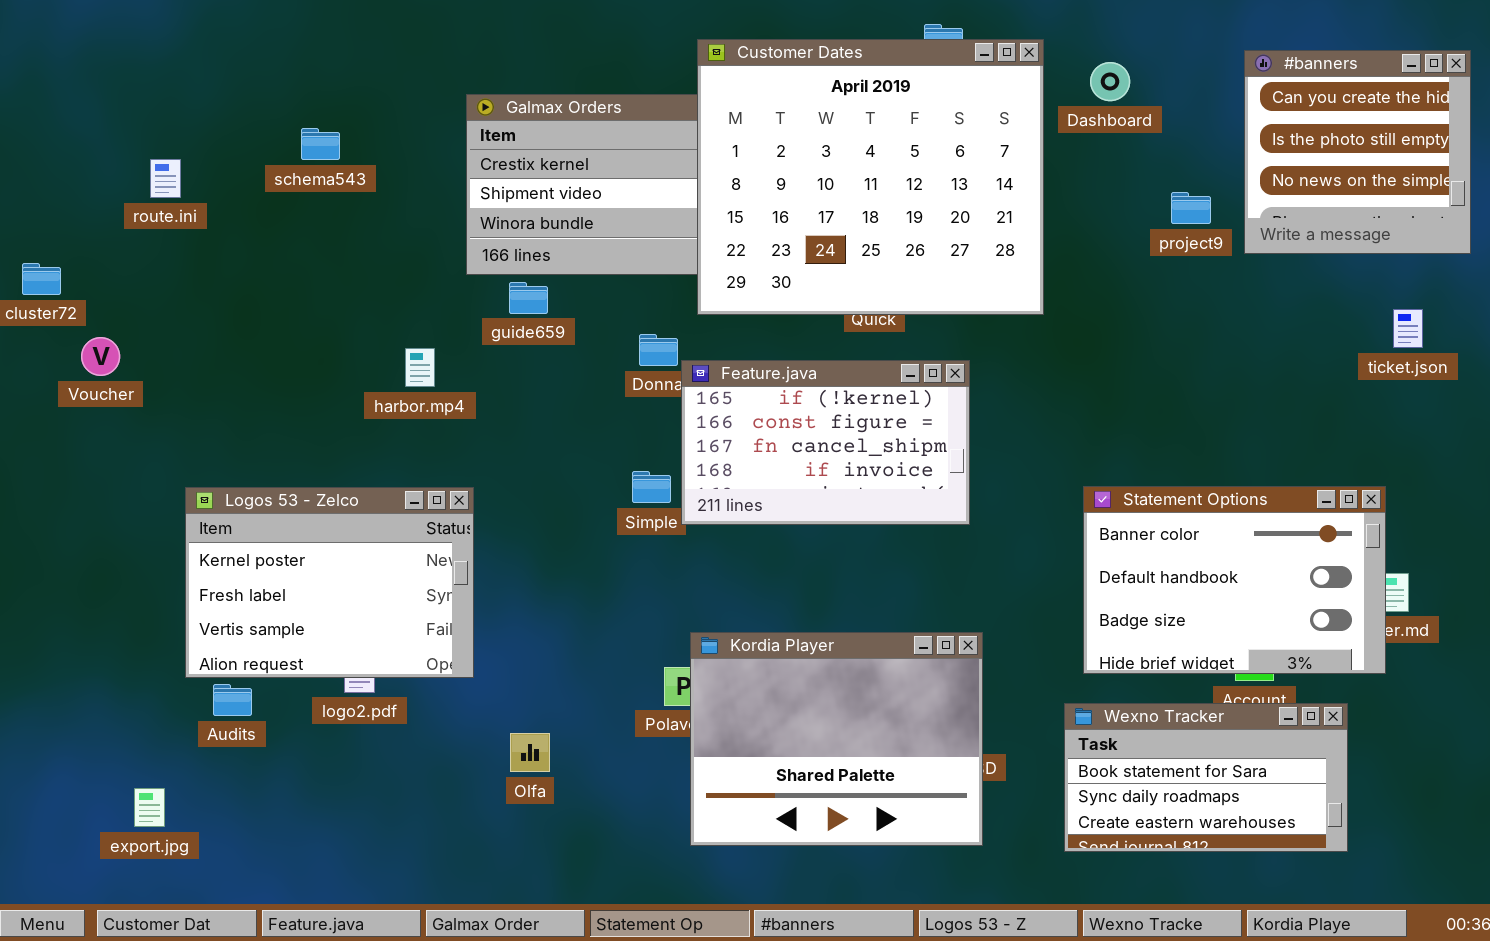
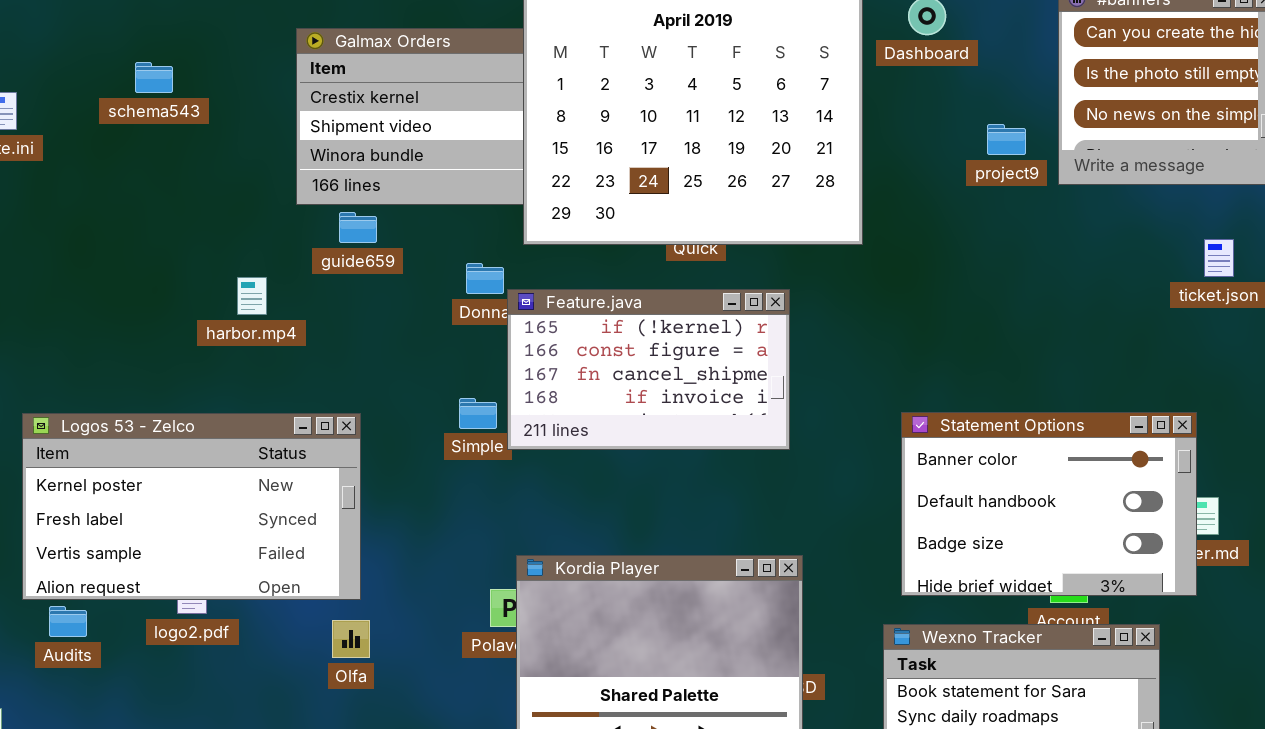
Logos 53 - Zelco: [185,487,474,678] -> [22,413,361,600], resized
Olfa: [510,733,550,772] -> [332,620,370,658], moved

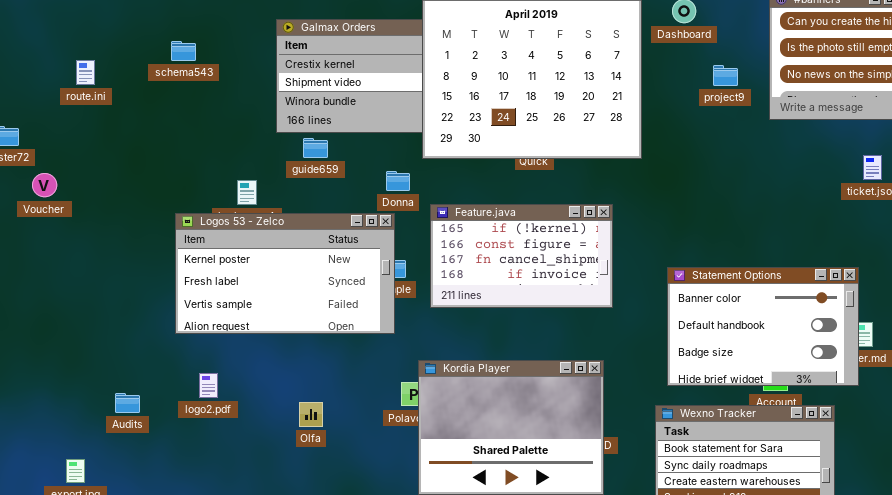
project9: [987,124,1026,155] -> [713,65,738,86], moved
Feature.java: [507,289,790,450] -> [430,204,613,308], moved
Logos 53 - Zelco: [22,413,361,600] -> [175,213,395,334], moved

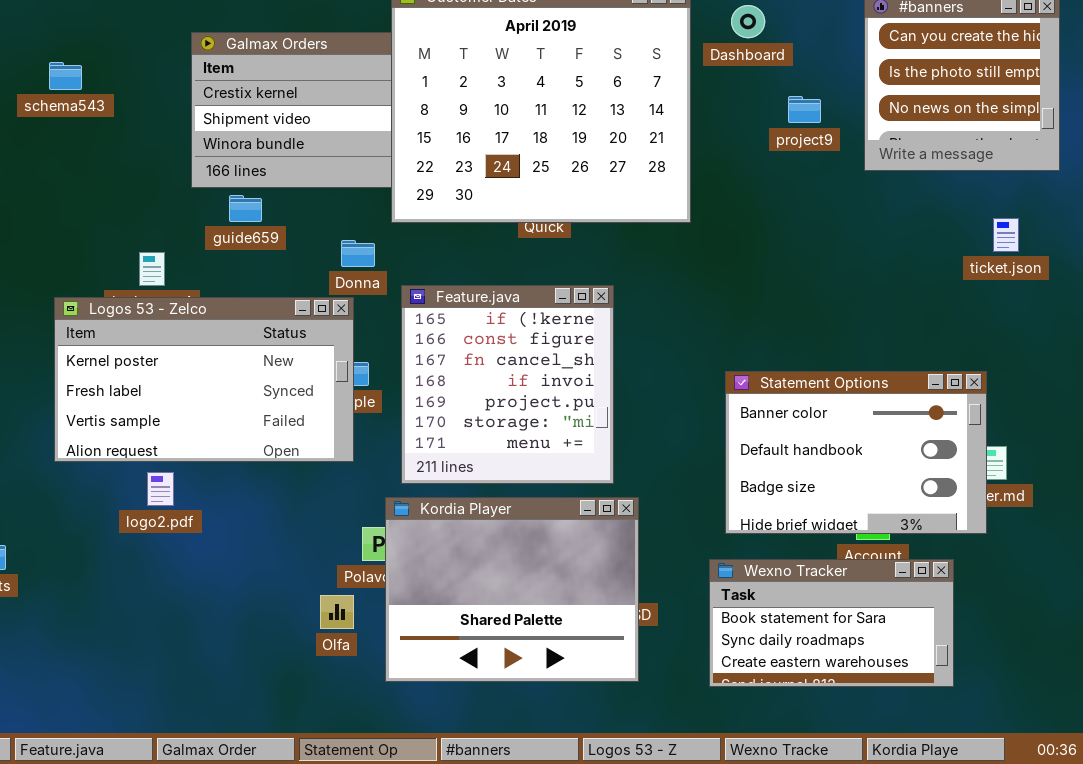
Feature.java: [430,204,613,308] -> [401,285,614,484], resized
logo2.pdf: [199,373,218,398] -> [147,472,174,506], moved
Olfa: [299,402,323,427] -> [320,595,354,629], moved

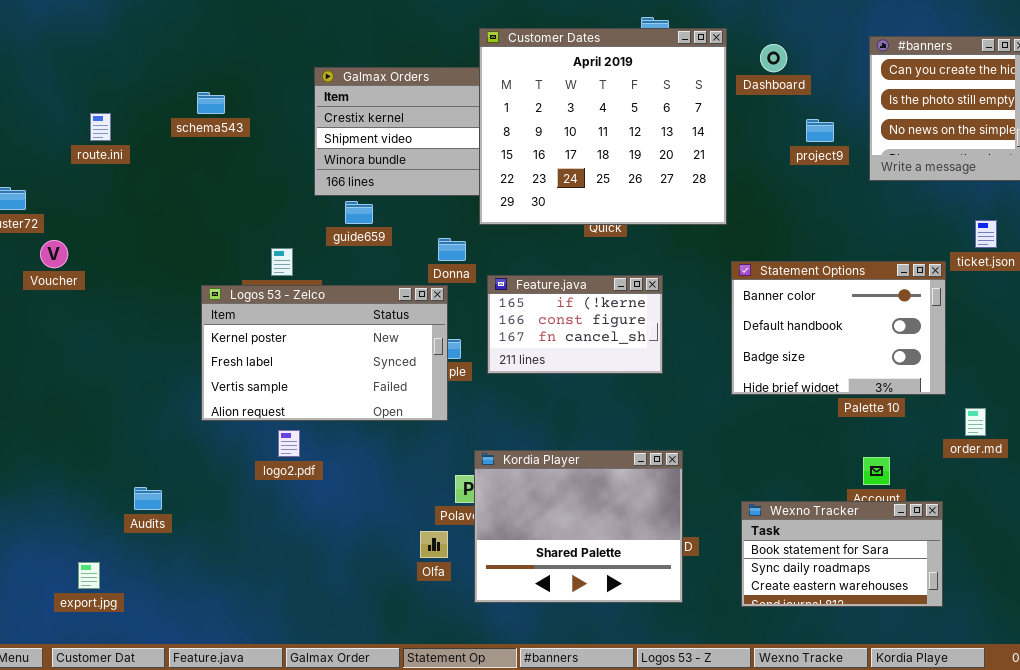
Feature.java: [401,285,614,484] -> [487,275,663,374], resized
Statement Options: [725,371,987,534] -> [731,261,946,395], moved

